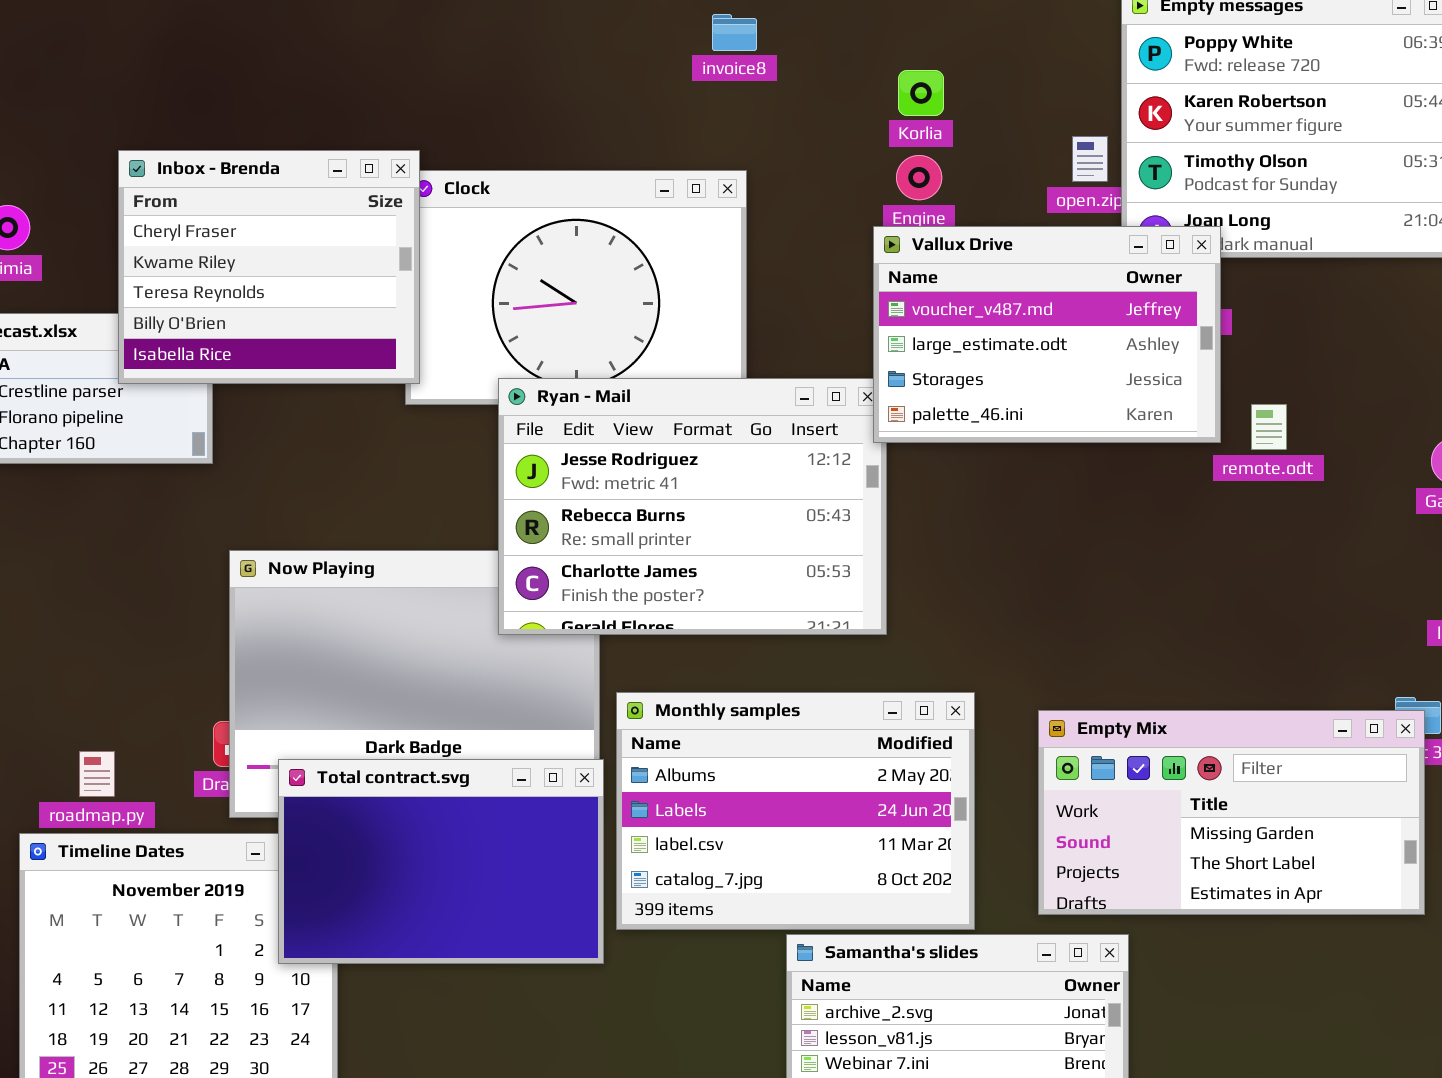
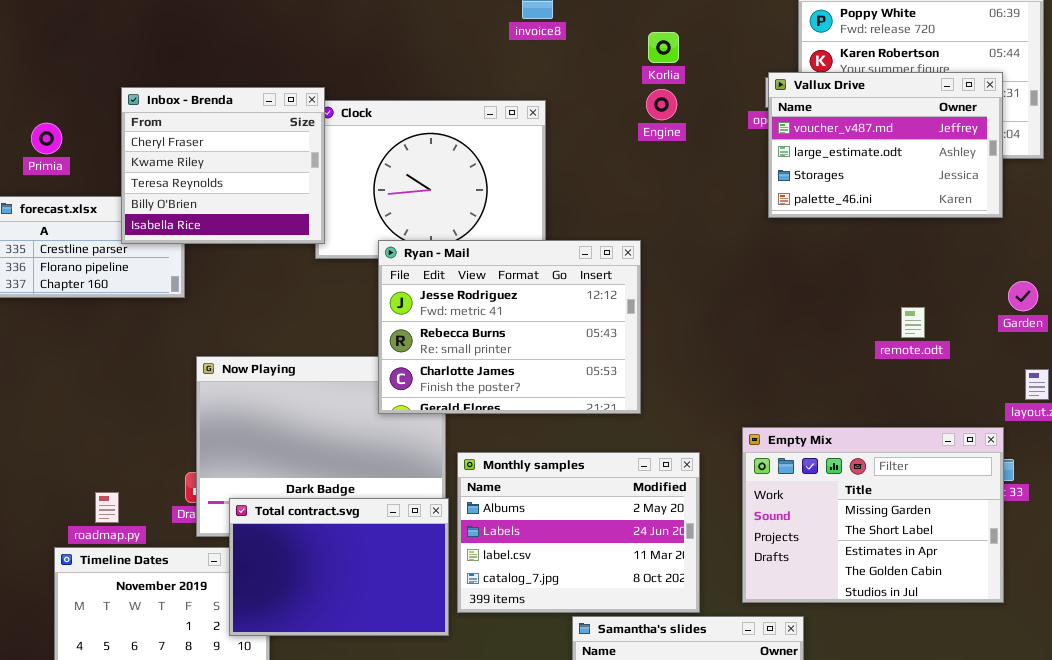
Vallux Drive: [873,226,1221,443] -> [768,72,1003,218], moved
remote.odt: [1251,404,1287,450] -> [901,307,925,338], moved
Empty Mix: [1038,710,1425,915] -> [742,427,1004,603], resized

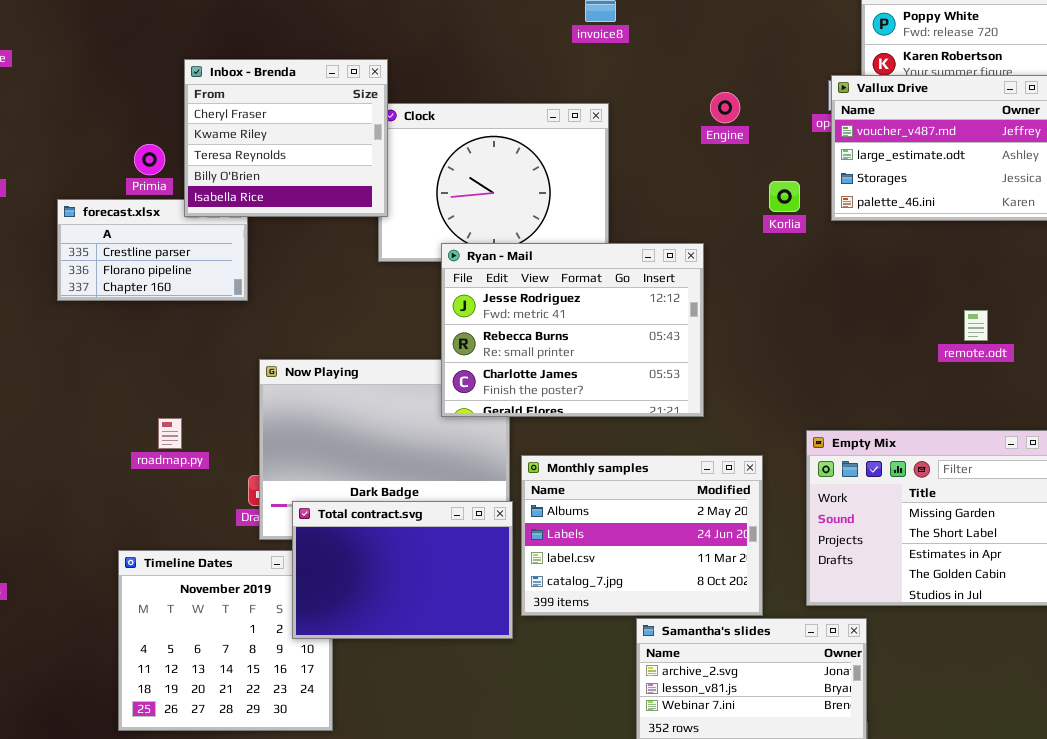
Korlia: [648,32,679,63] -> [769,181,800,212], moved
Inbox - Brenda: [121,87,325,244] -> [184,59,388,217], moved
Primia: [31,123,62,154] -> [134,144,165,175], moved
roadmap.py: [95,492,119,523] -> [158,418,182,449], moved

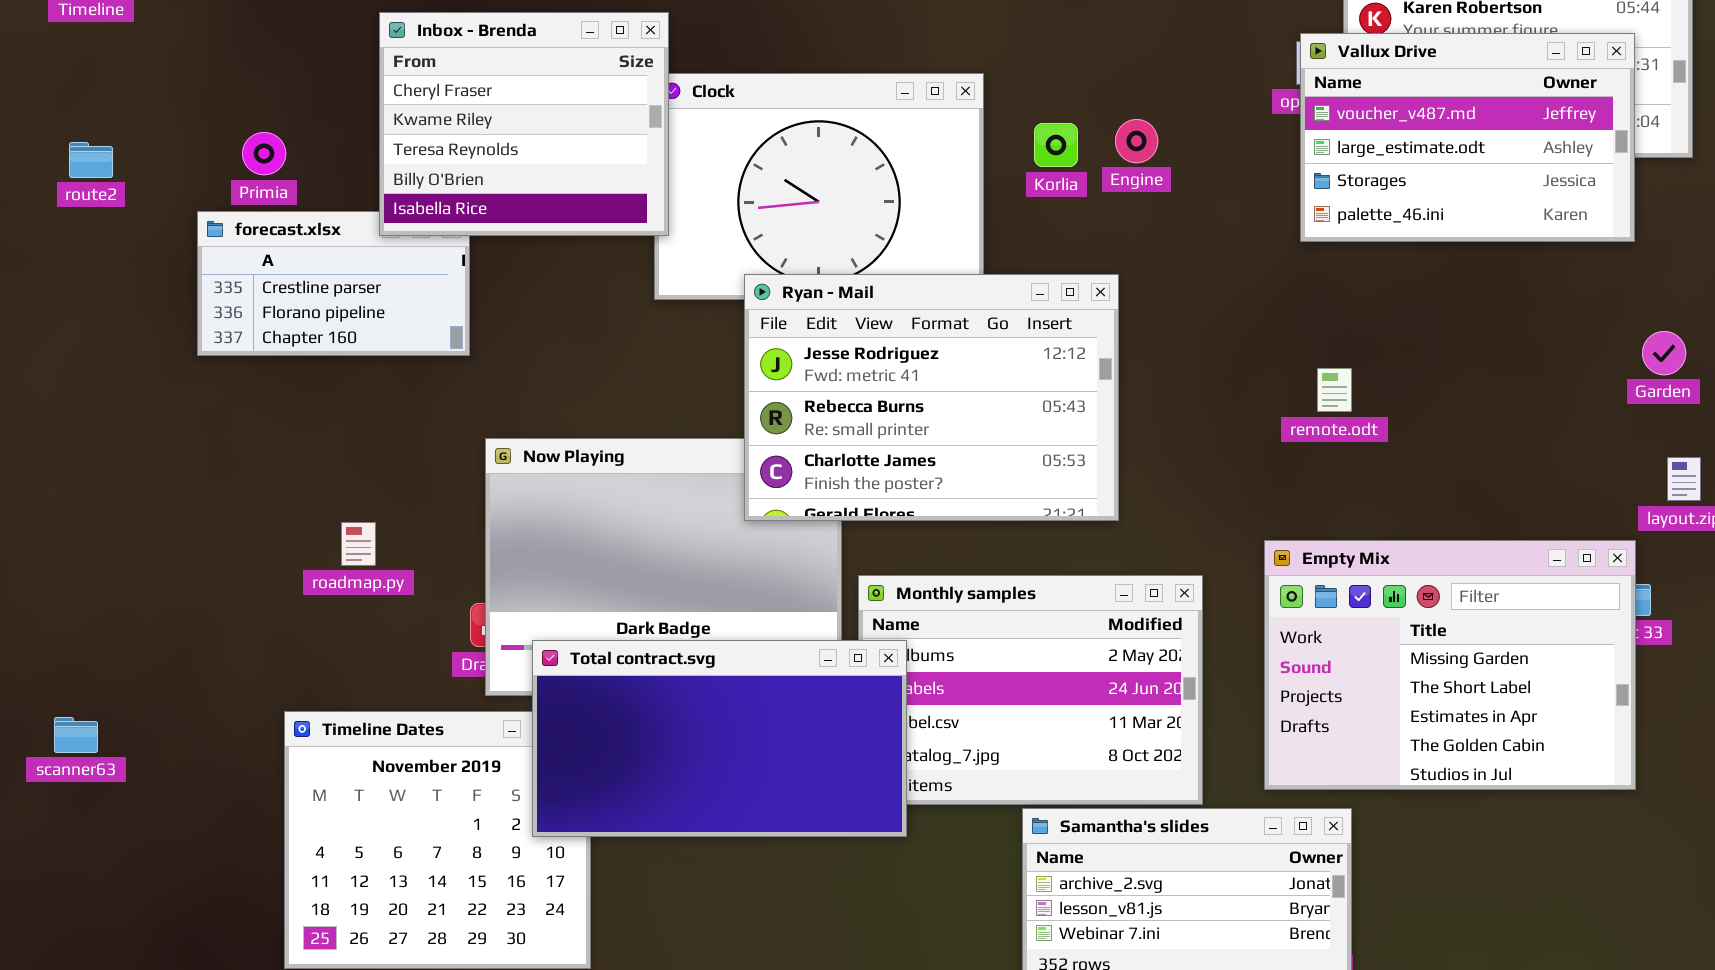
Engine: [710,92,740,123] -> [1115,119,1158,163], moved
Primia: [134,144,165,175] -> [242,132,286,175], moved
Korlia: [769,181,800,212] -> [1034,123,1078,167], moved
remote.odt: [964,310,988,341] -> [1317,368,1352,412], moved
Total contract.svg: [292,501,513,639] -> [532,640,907,837], resized

